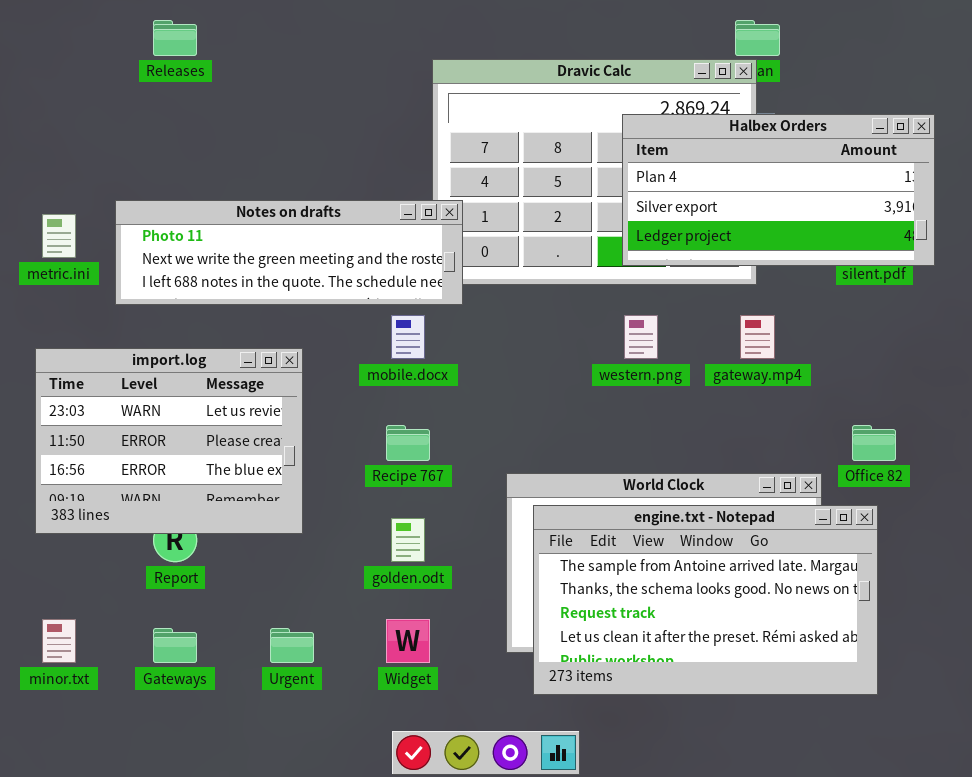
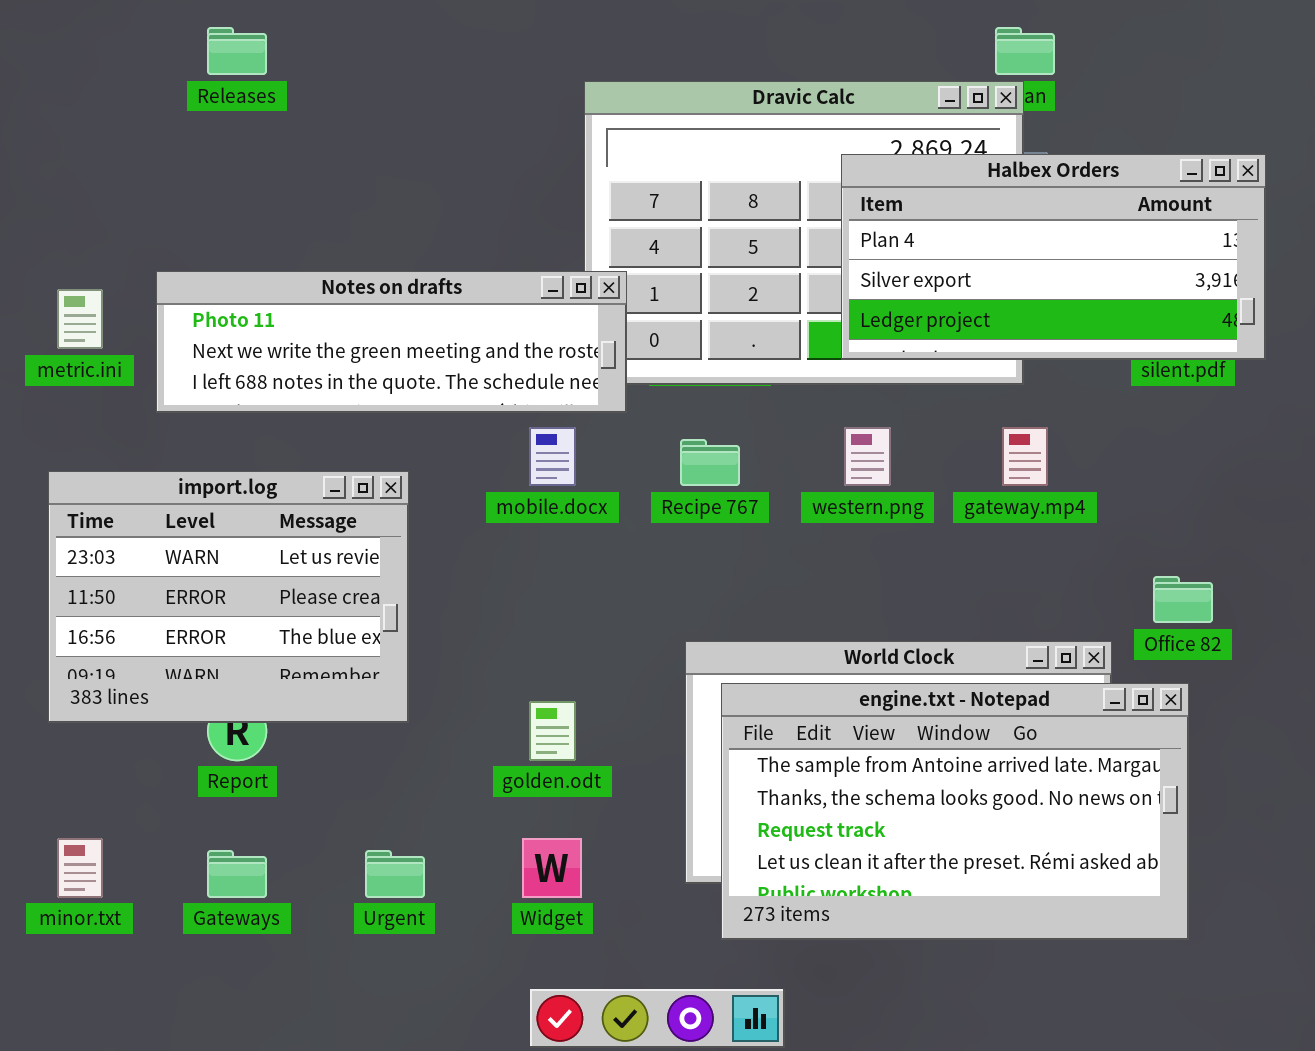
Recipe 767: [386,425,430,461] -> [680,439,740,486], moved

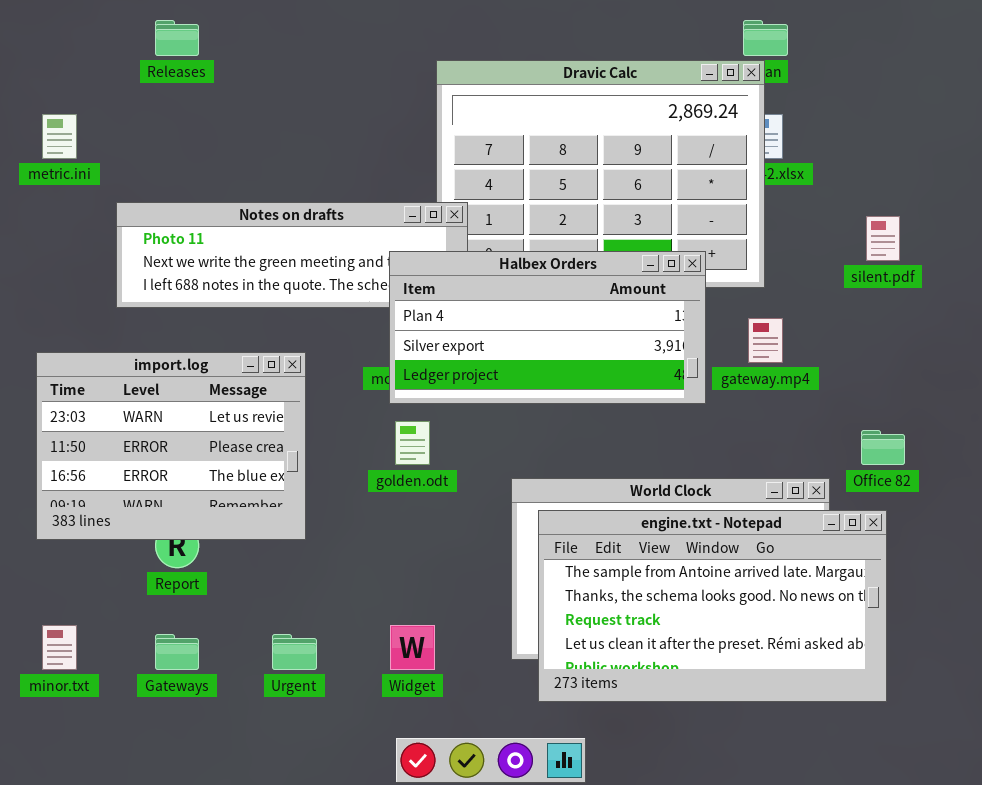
Halbex Orders: [841,154,1266,360] -> [389,251,706,404], moved
metric.ini: [57,289,103,349] -> [42,114,77,159], moved
golden.odt: [529,701,576,761] -> [395,421,430,465], moved

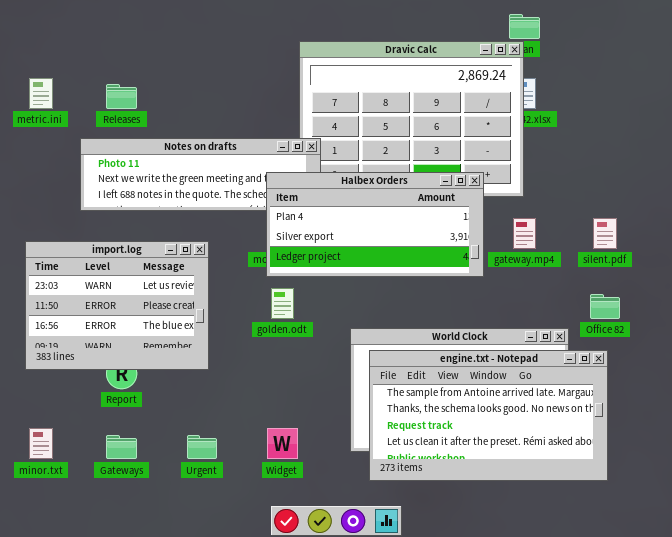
Releases: [155,20,199,56] -> [106,84,137,109], moved
silent.pdf: [866,216,900,261] -> [593,218,617,249], moved

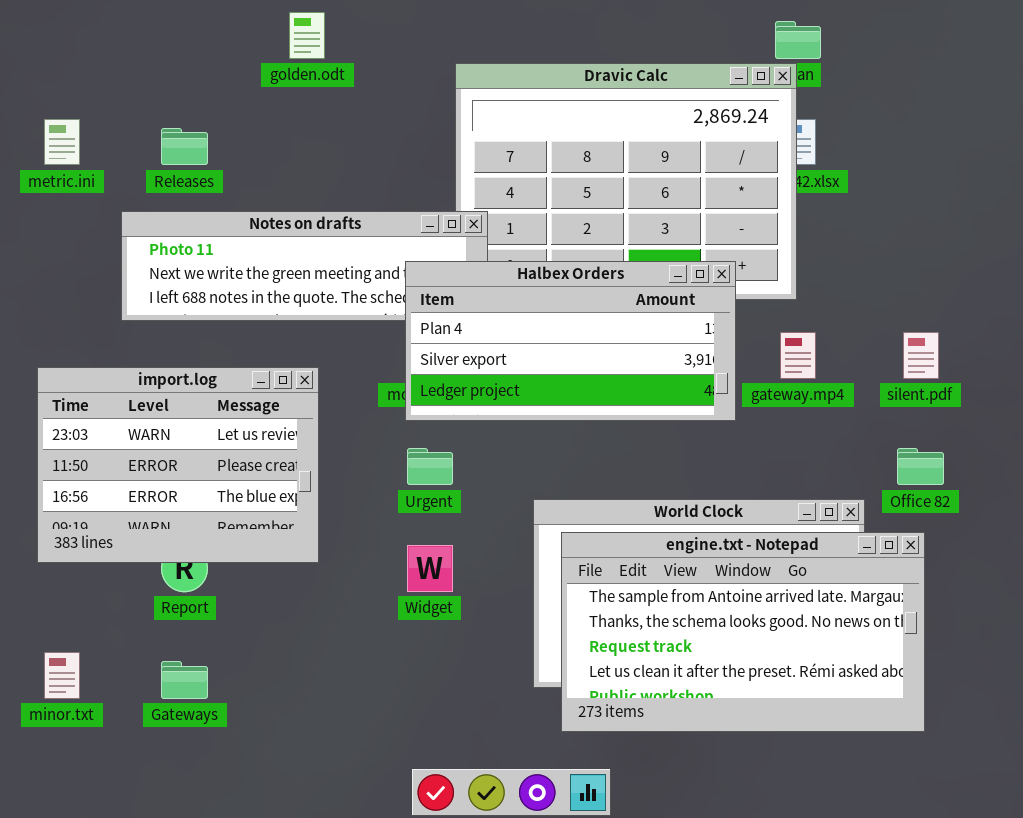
golden.odt: [271,288,294,319] -> [289,12,325,59], moved
Widget: [267,428,298,459] -> [407,545,453,592], moved
Urgent: [187,435,217,459] -> [407,448,453,485], moved

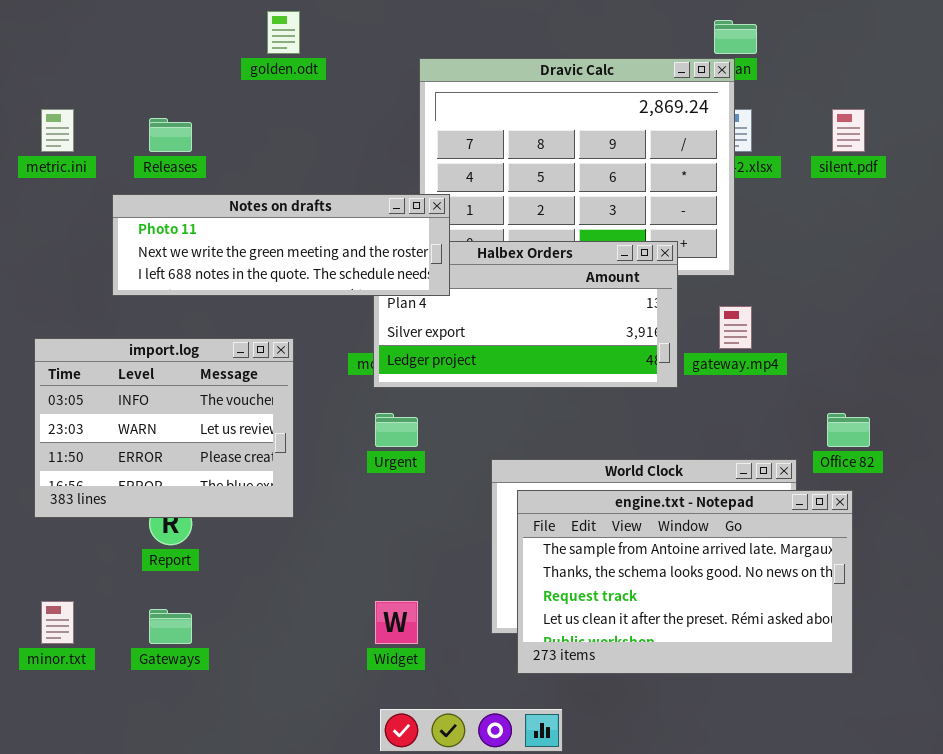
Notes on drafts: [121,211,488,321] -> [112,194,450,296], raised
silent.pdf: [903,332,939,379] -> [832,109,865,152], moved
import.log: [37,367,319,563] -> [34,338,294,518], scrolled up 1 row
Widget: [407,545,453,592] -> [375,601,418,644], moved

